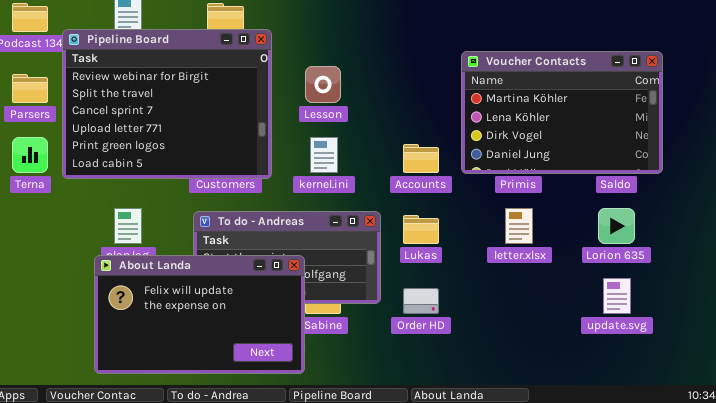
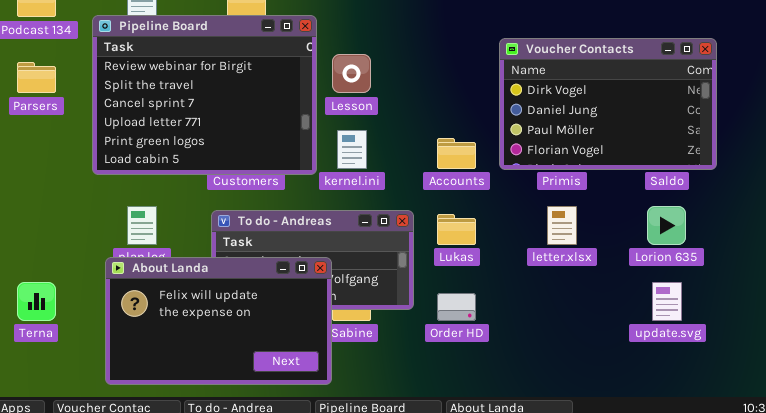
Pipeline Board: [62,29,272,179] -> [92,15,317,175], moved
Voucher Contacts: [461,51,663,174] -> [499,38,717,170], scrolled down 2 rows
Terna: [12,137,48,173] -> [17,282,56,321], moved

